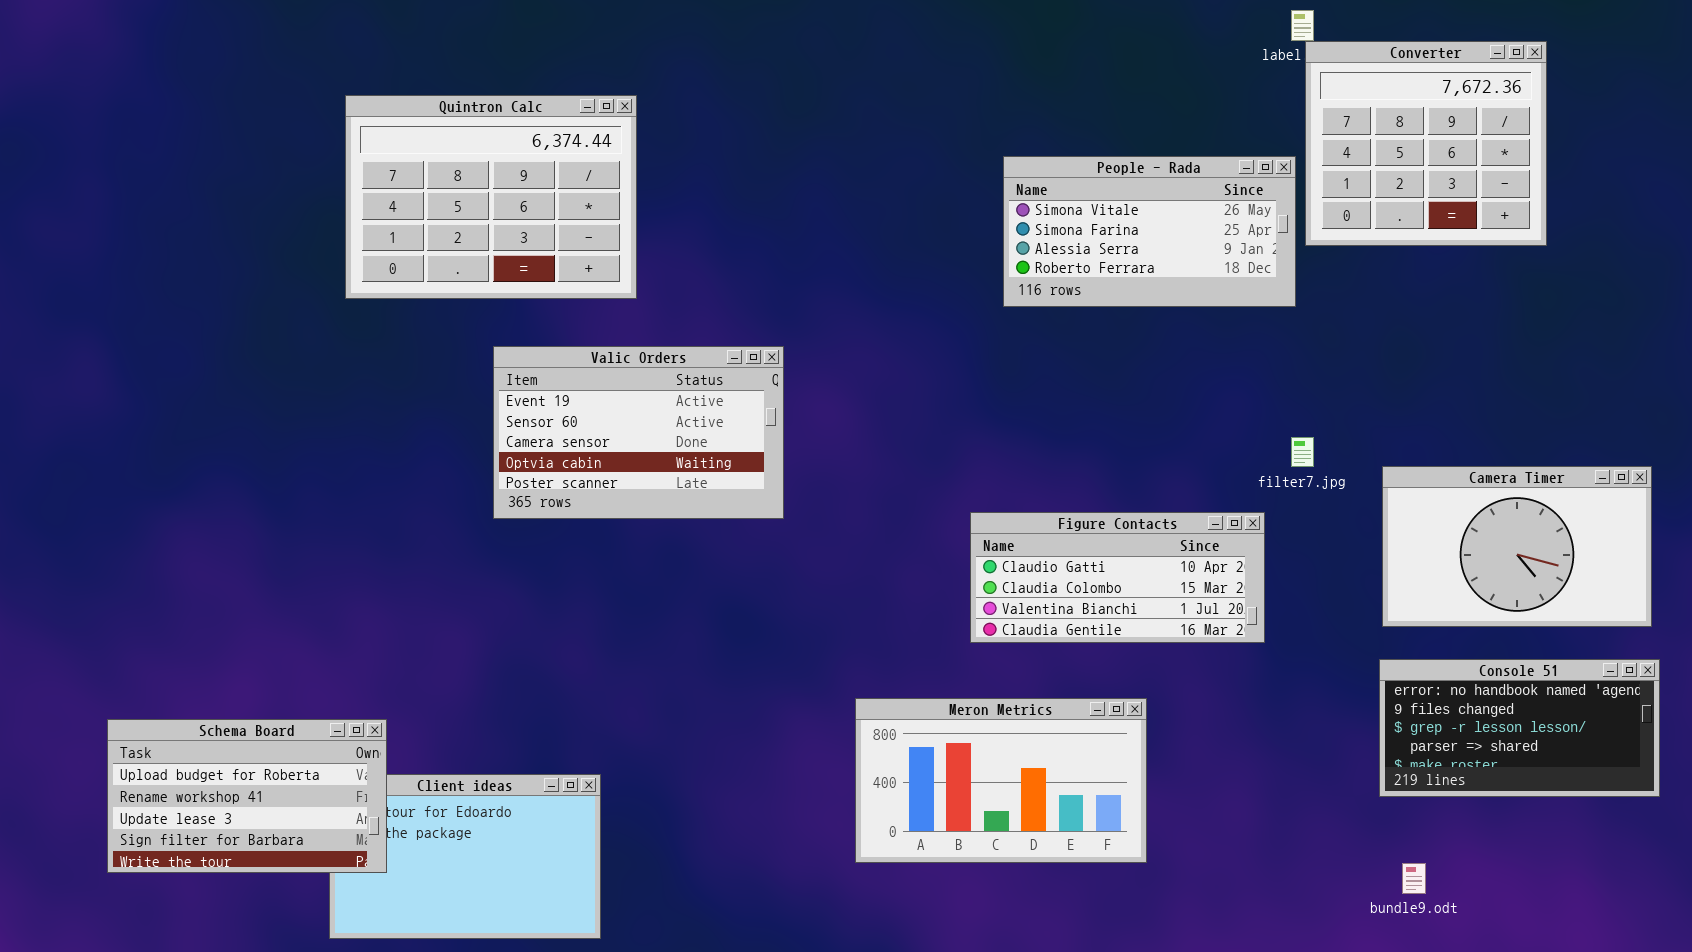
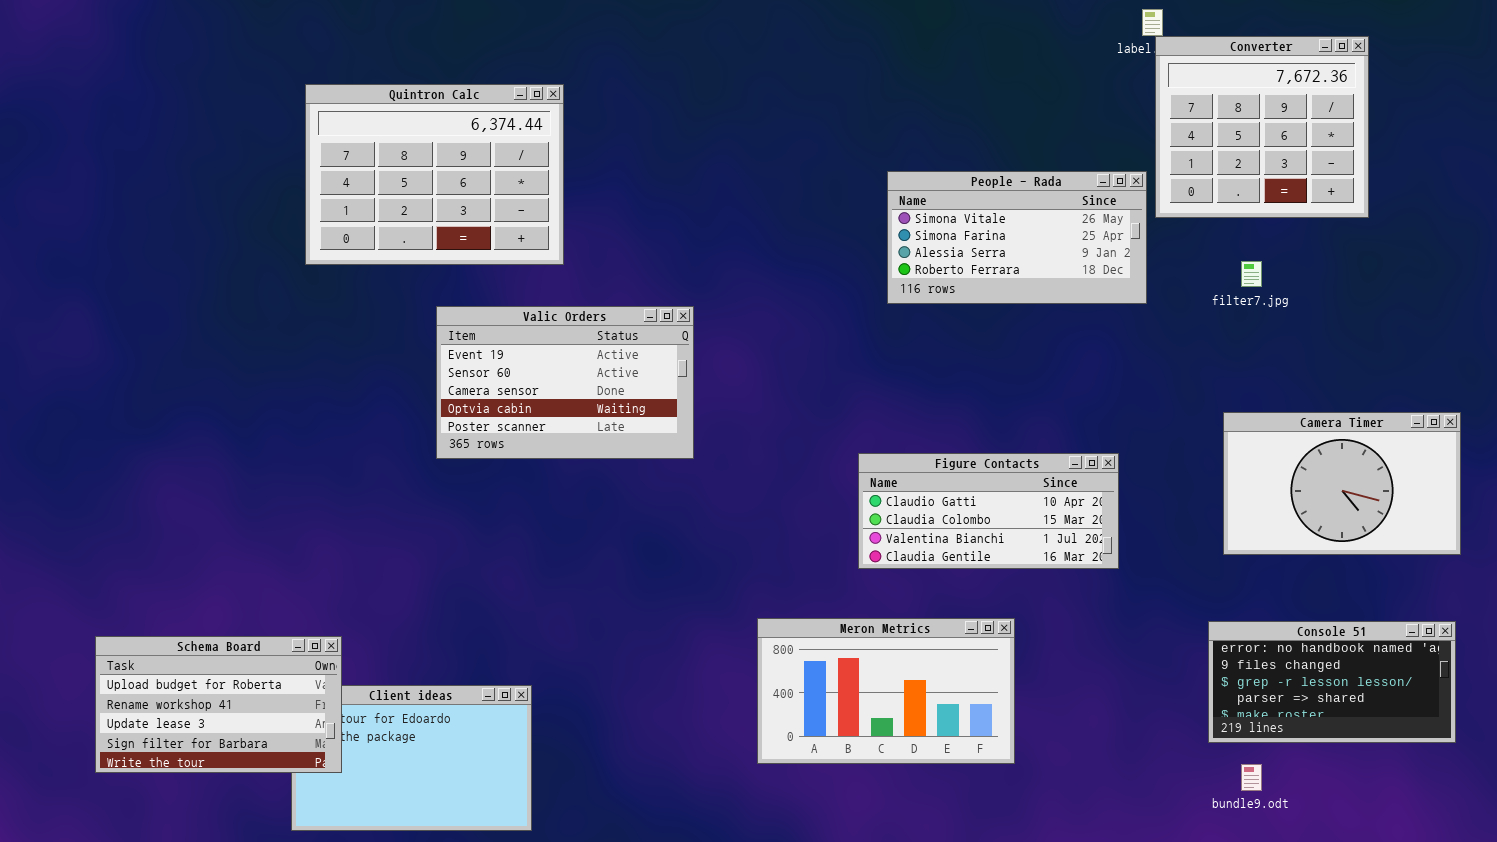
People - Rada: [1003,156,1296,307] -> [887,171,1147,304], moved
filter7.jpg: [1291,437,1314,467] -> [1241,261,1262,287], moved
Console 51: [1379,659,1660,797] -> [1208,621,1456,743], moved

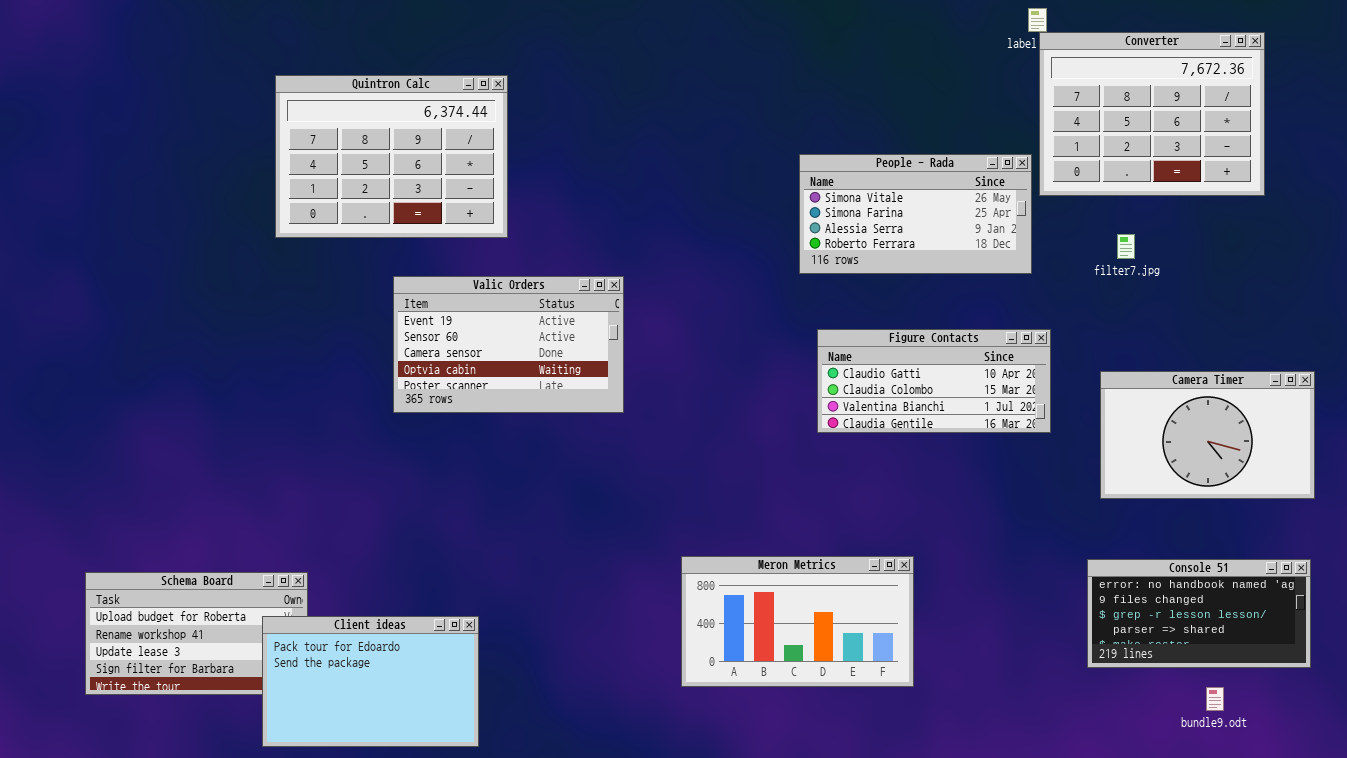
Converter: [1155,36,1369,218] -> [1039,32,1265,196], resized
Figure Contacts: [858,453,1119,569] -> [817,329,1051,433], moved
Client ideas: [291,685,532,831] -> [262,616,479,747], raised
bundle9.odt: [1241,764,1262,791] -> [1206,687,1224,711], moved

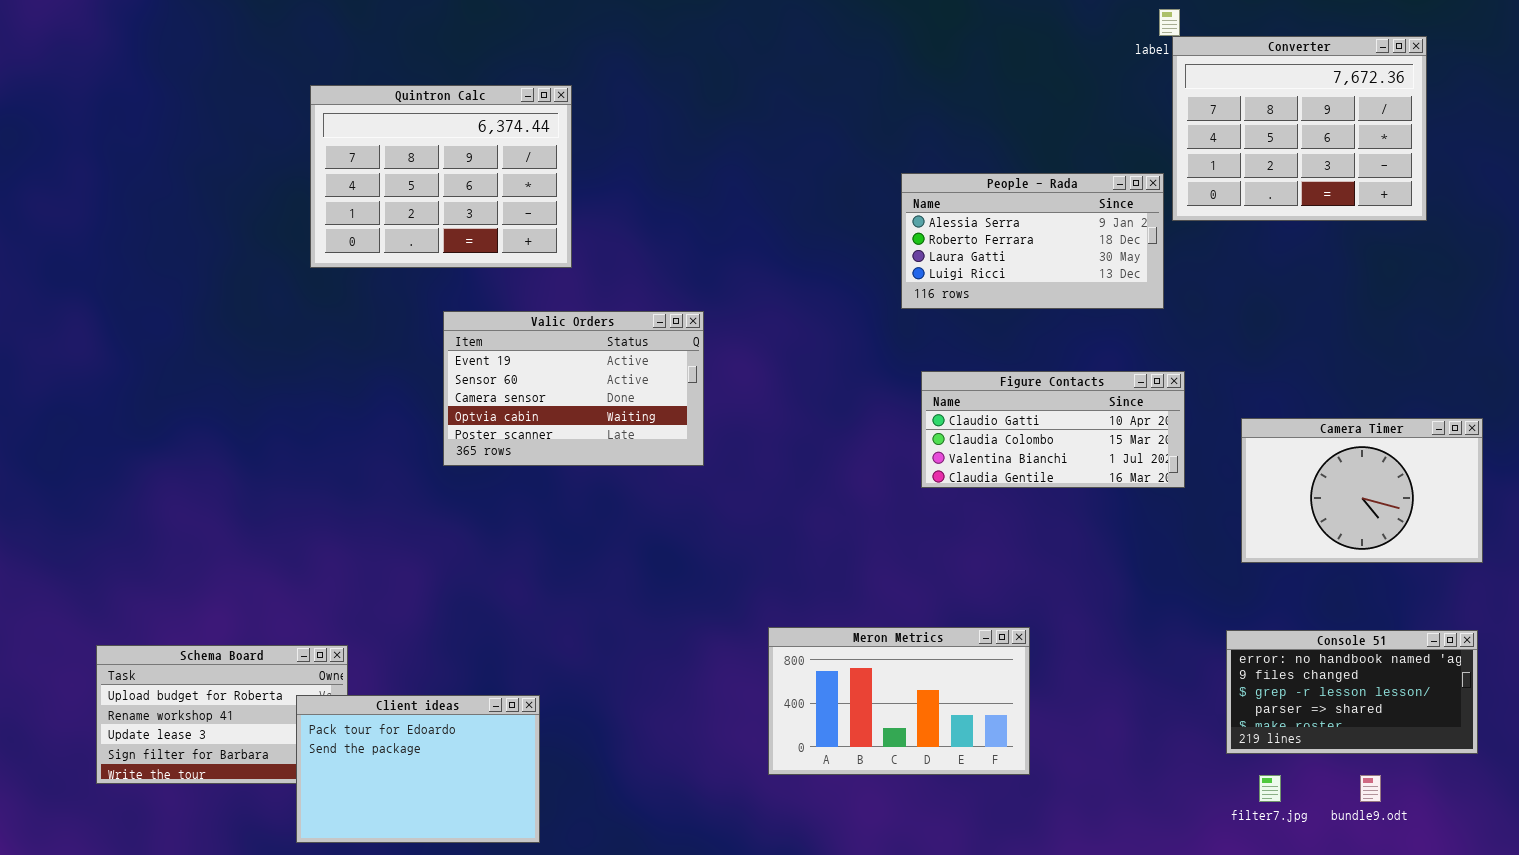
People - Rada: [799,154,1032,274] -> [901,173,1164,309], scrolled down 2 rows
filter7.jpg: [1117,234,1135,259] -> [1259,775,1281,802], moved

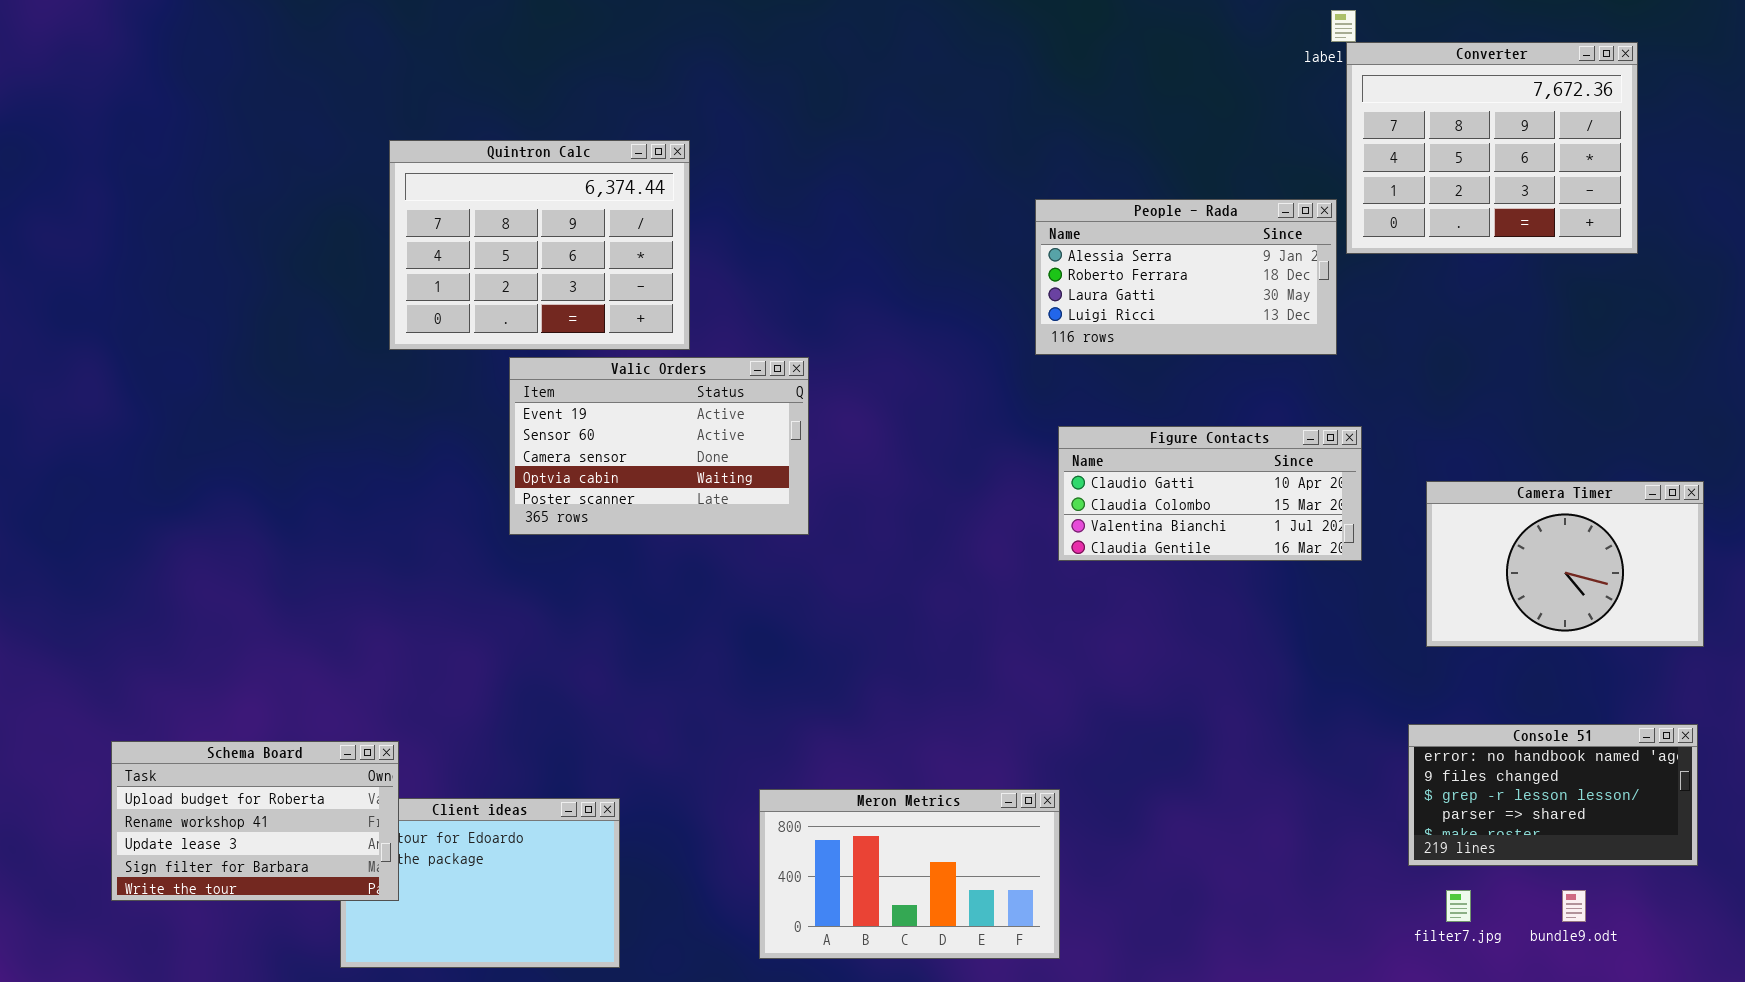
Quintron Calc: [310,85,572,268] -> [389,140,690,350], moved
Meron Metrics: [768,627,1030,775] -> [759,789,1060,959], moved
Schema Board: [96,645,348,784] -> [111,741,399,901], raised

